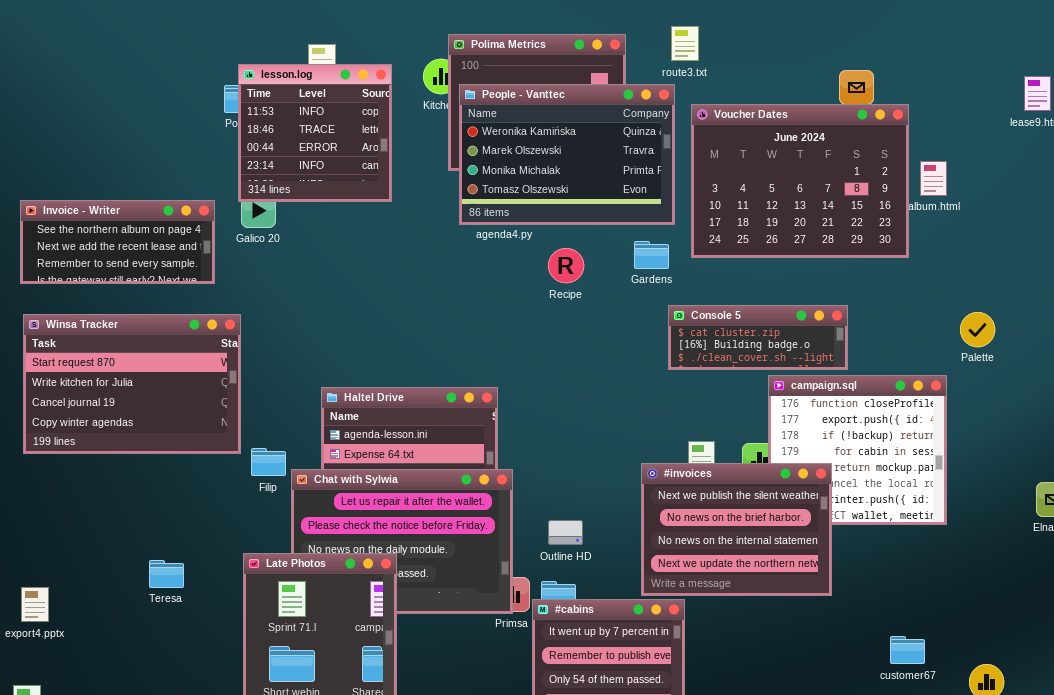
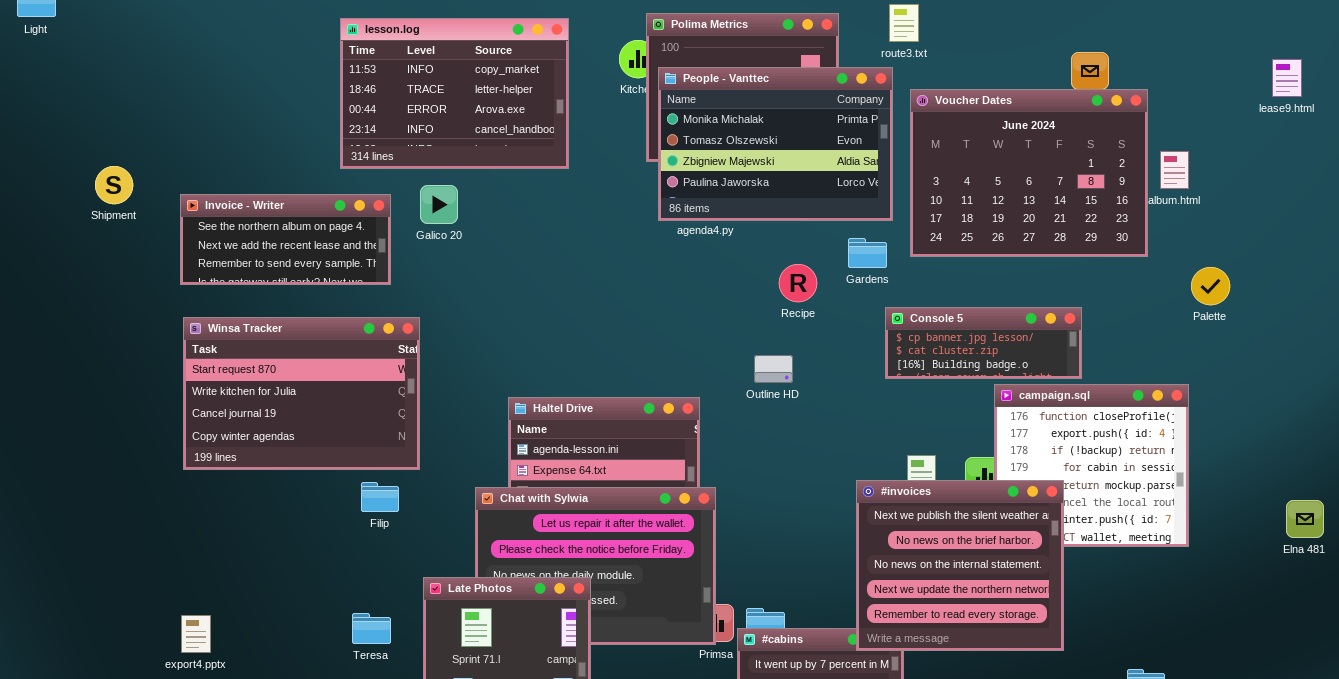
lesson.log: [238,64,392,202] -> [340,18,569,169], moved, resized
People - Vanttec: [459,84,675,225] -> [658,67,893,221], scrolled down 2 rows
Recipe: [548,248,584,283] -> [779,264,817,302], moved
Console 5: [668,305,848,370] -> [885,307,1082,379], scrolled up 1 row
Palette: [960,312,995,347] -> [1191,267,1230,305], moved
Filip: [251,448,286,476] -> [361,482,399,512], moved
#invoices: [641,463,832,596] -> [856,480,1064,651], resized
Outline HD: [548,520,583,545] -> [754,355,793,383], moved
Teresa: [149,560,184,588] -> [352,613,391,644], moved

